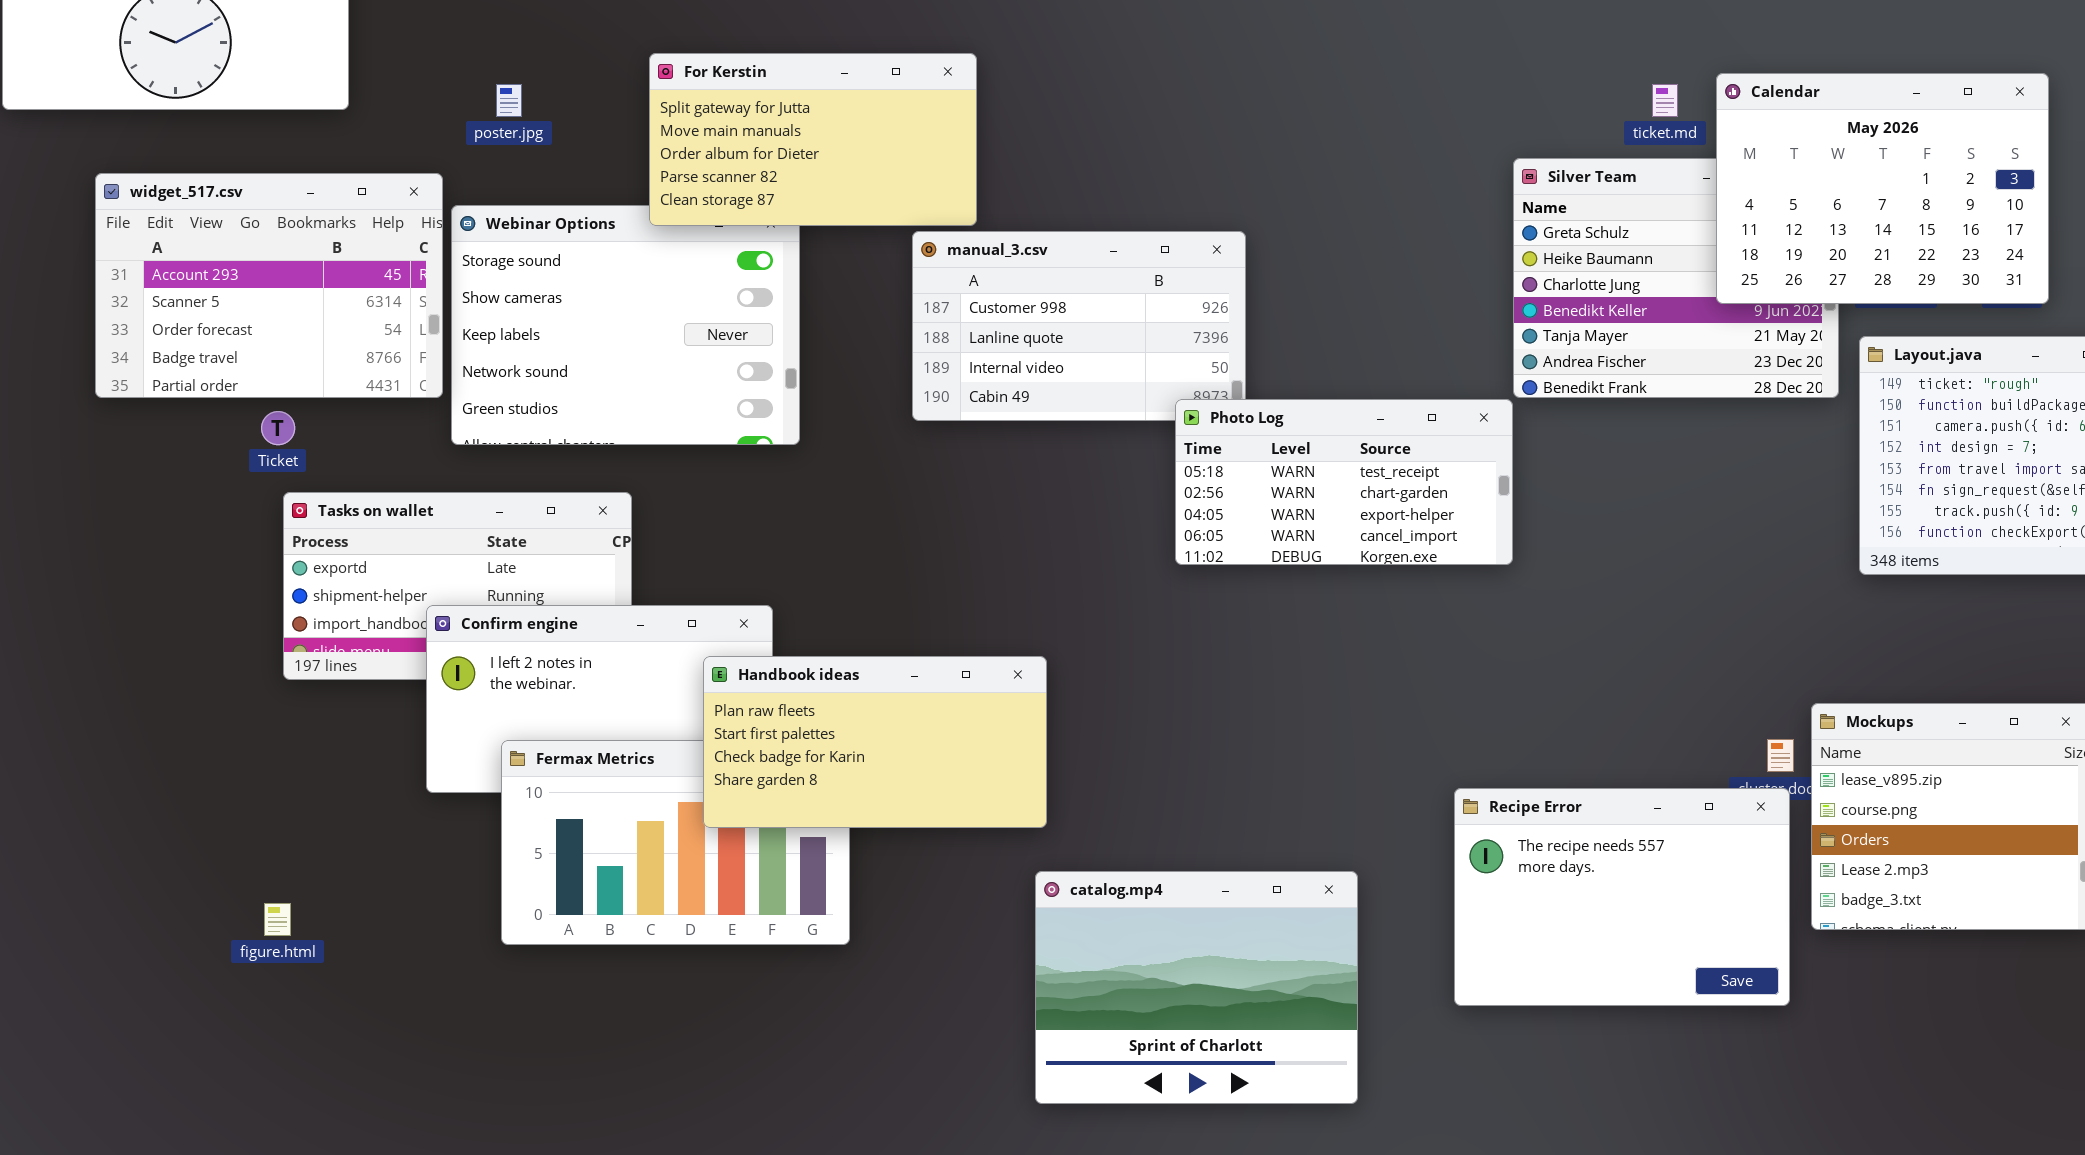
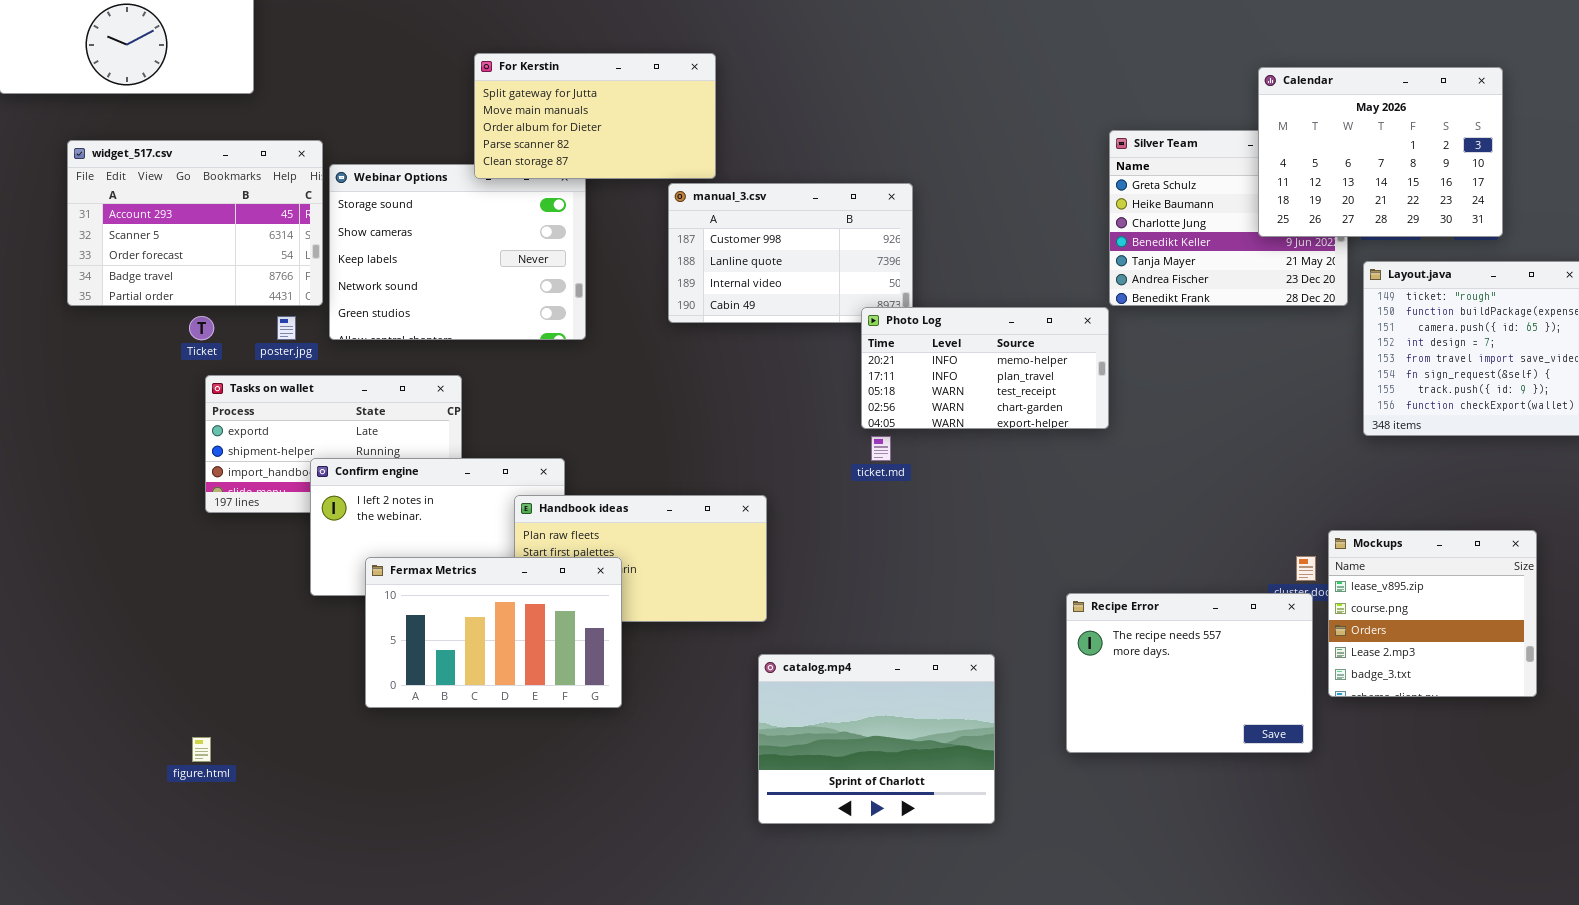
poster.jpg: [496,84,522,117] -> [277,316,296,340], moved
ticket.md: [1652,84,1678,117] -> [871,436,891,461], moved
Photo Log: [1175,399,1513,565] -> [861,307,1109,429], scrolled up 2 rows
Fermax Metrics: [501,740,850,945] -> [365,557,622,708], raised
figure.html: [264,903,291,936] -> [192,737,211,762], moved

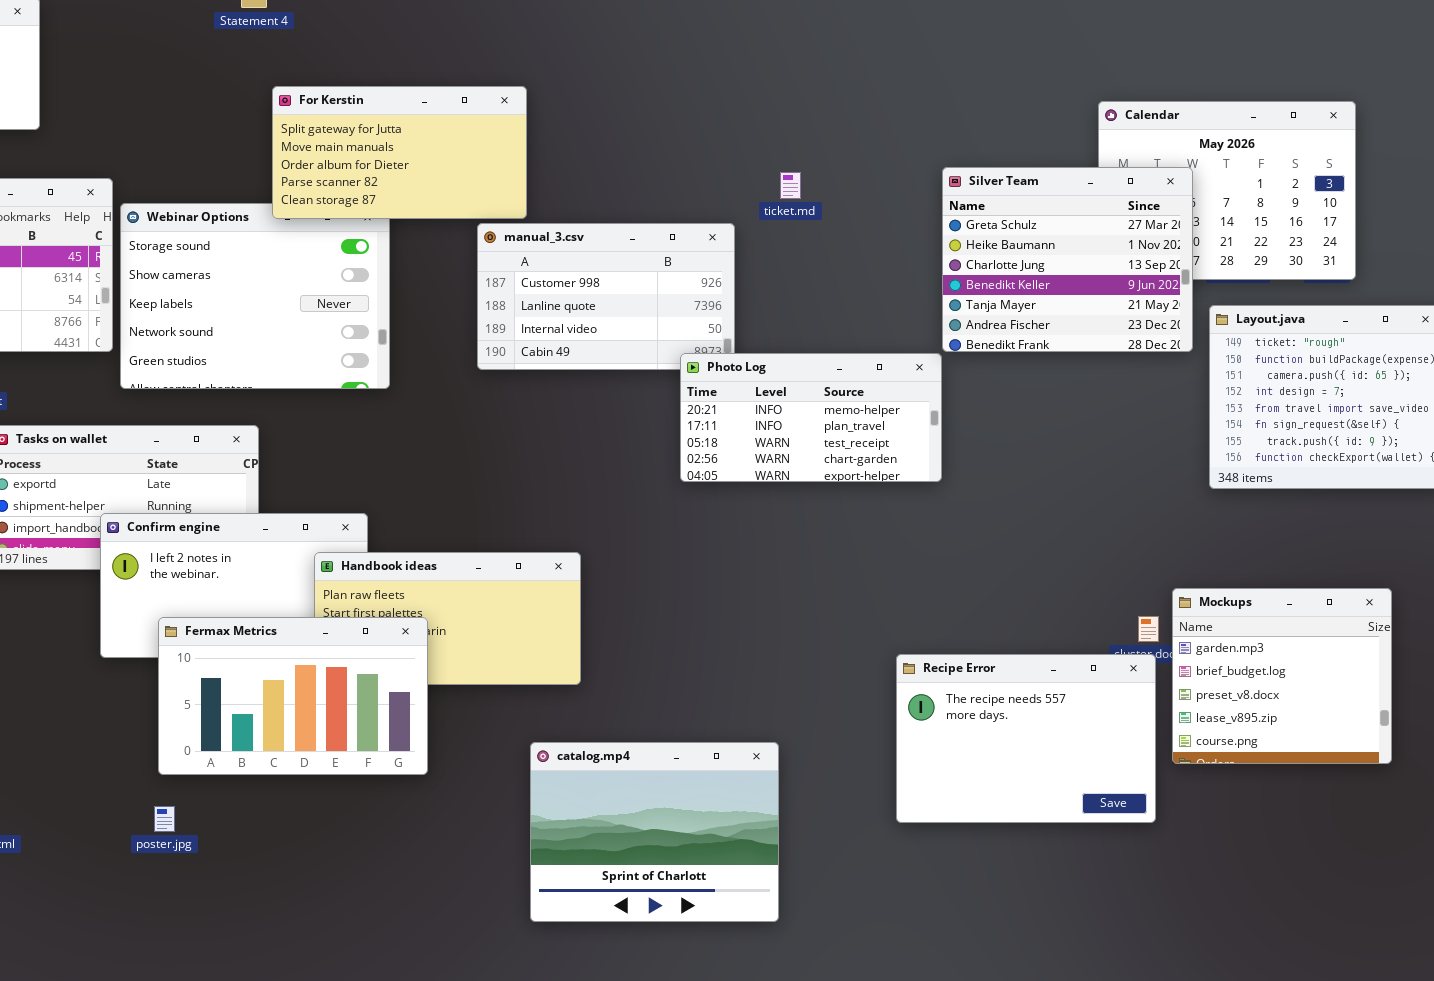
Silver Team: [1109,130,1348,306] -> [942,167,1193,352], raised
poster.jpg: [277,316,296,340] -> [154,806,175,832], moved
ticket.md: [871,436,891,461] -> [780,172,801,199], moved
Mockups: [1328,530,1537,697] -> [1172,588,1392,764], scrolled up 3 rows
catalog.mp4: [758,654,995,824] -> [530,742,779,922], moved

